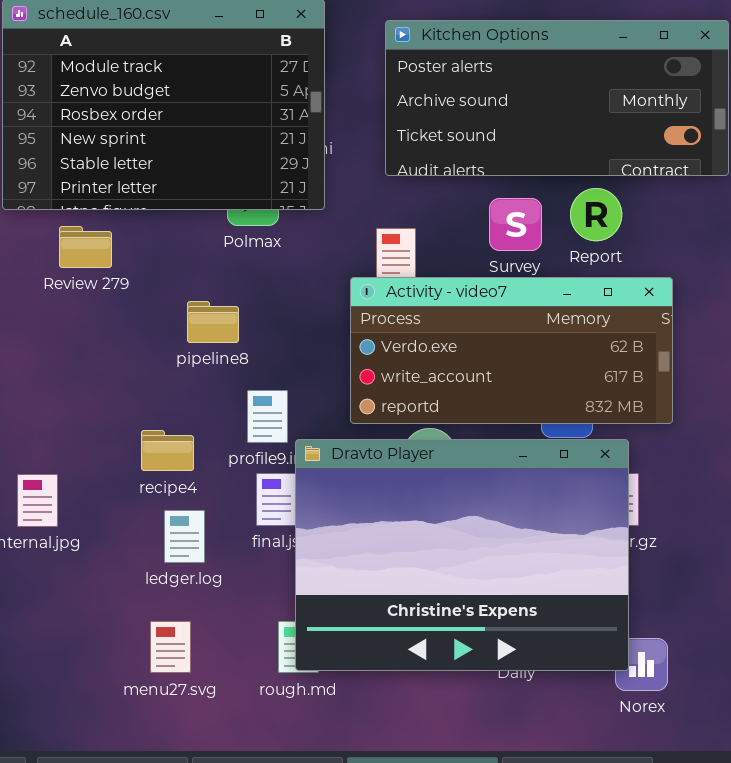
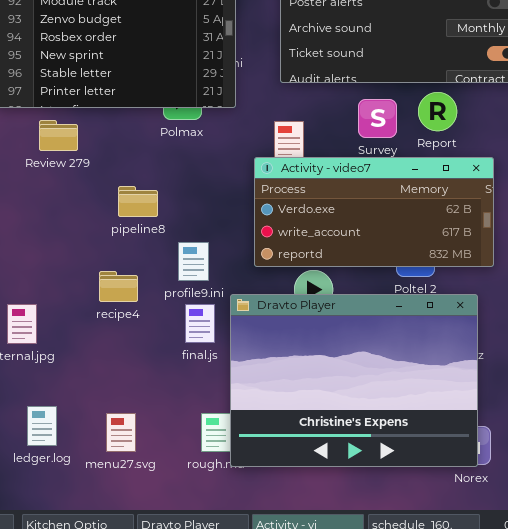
pipeline8: [187,301,239,343] -> [118,186,158,217], moved
Dravto Player: [295,439,629,671] -> [230,294,478,467], moved
ledger.log: [164,510,205,563] -> [27,406,57,446], moved

